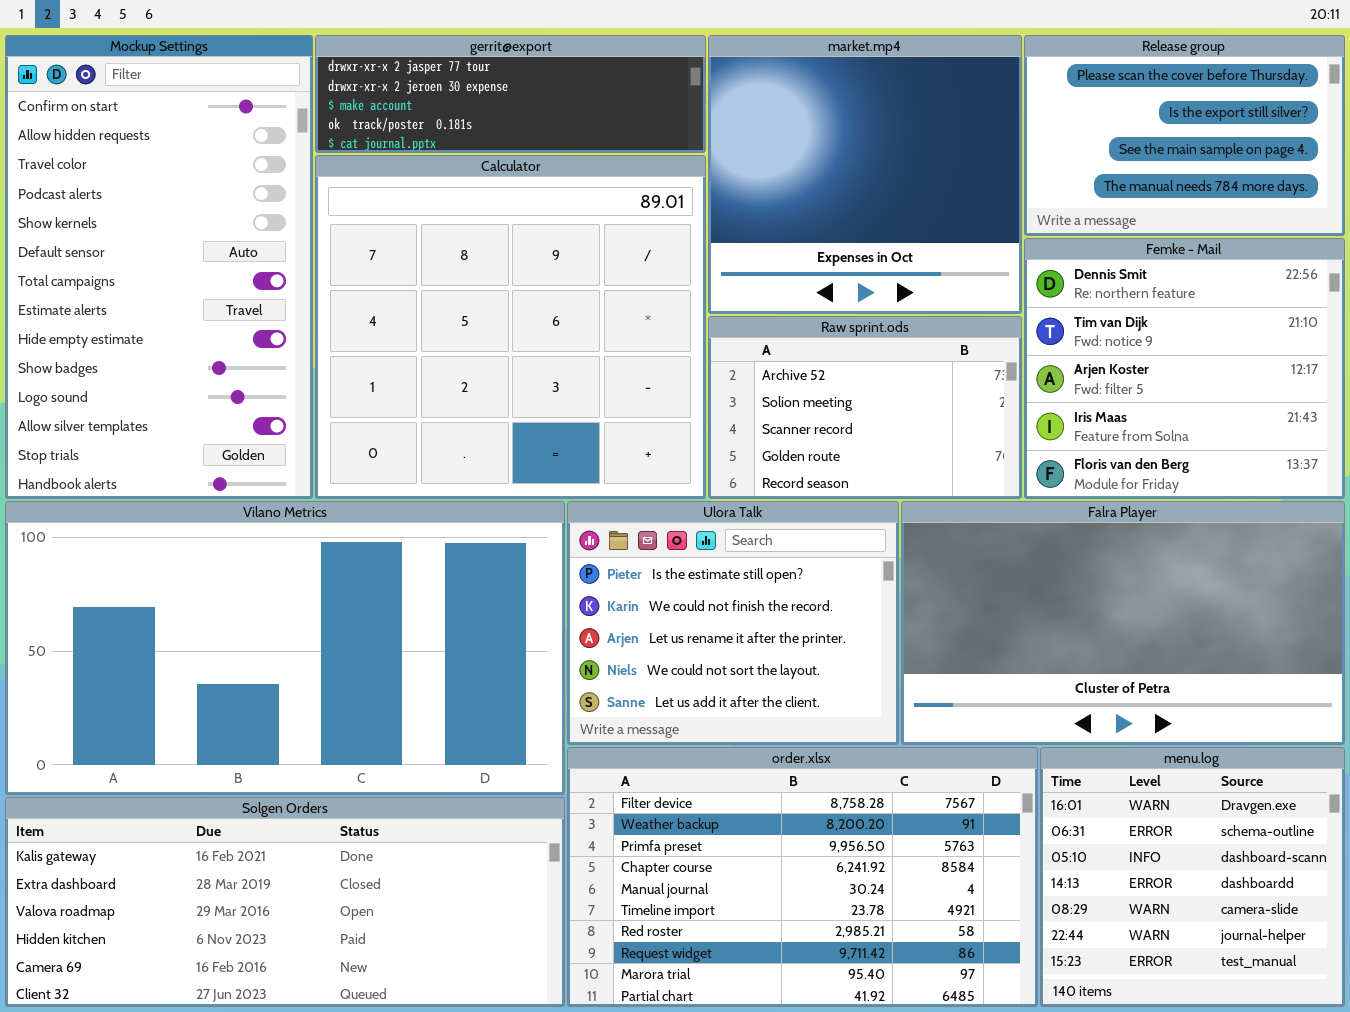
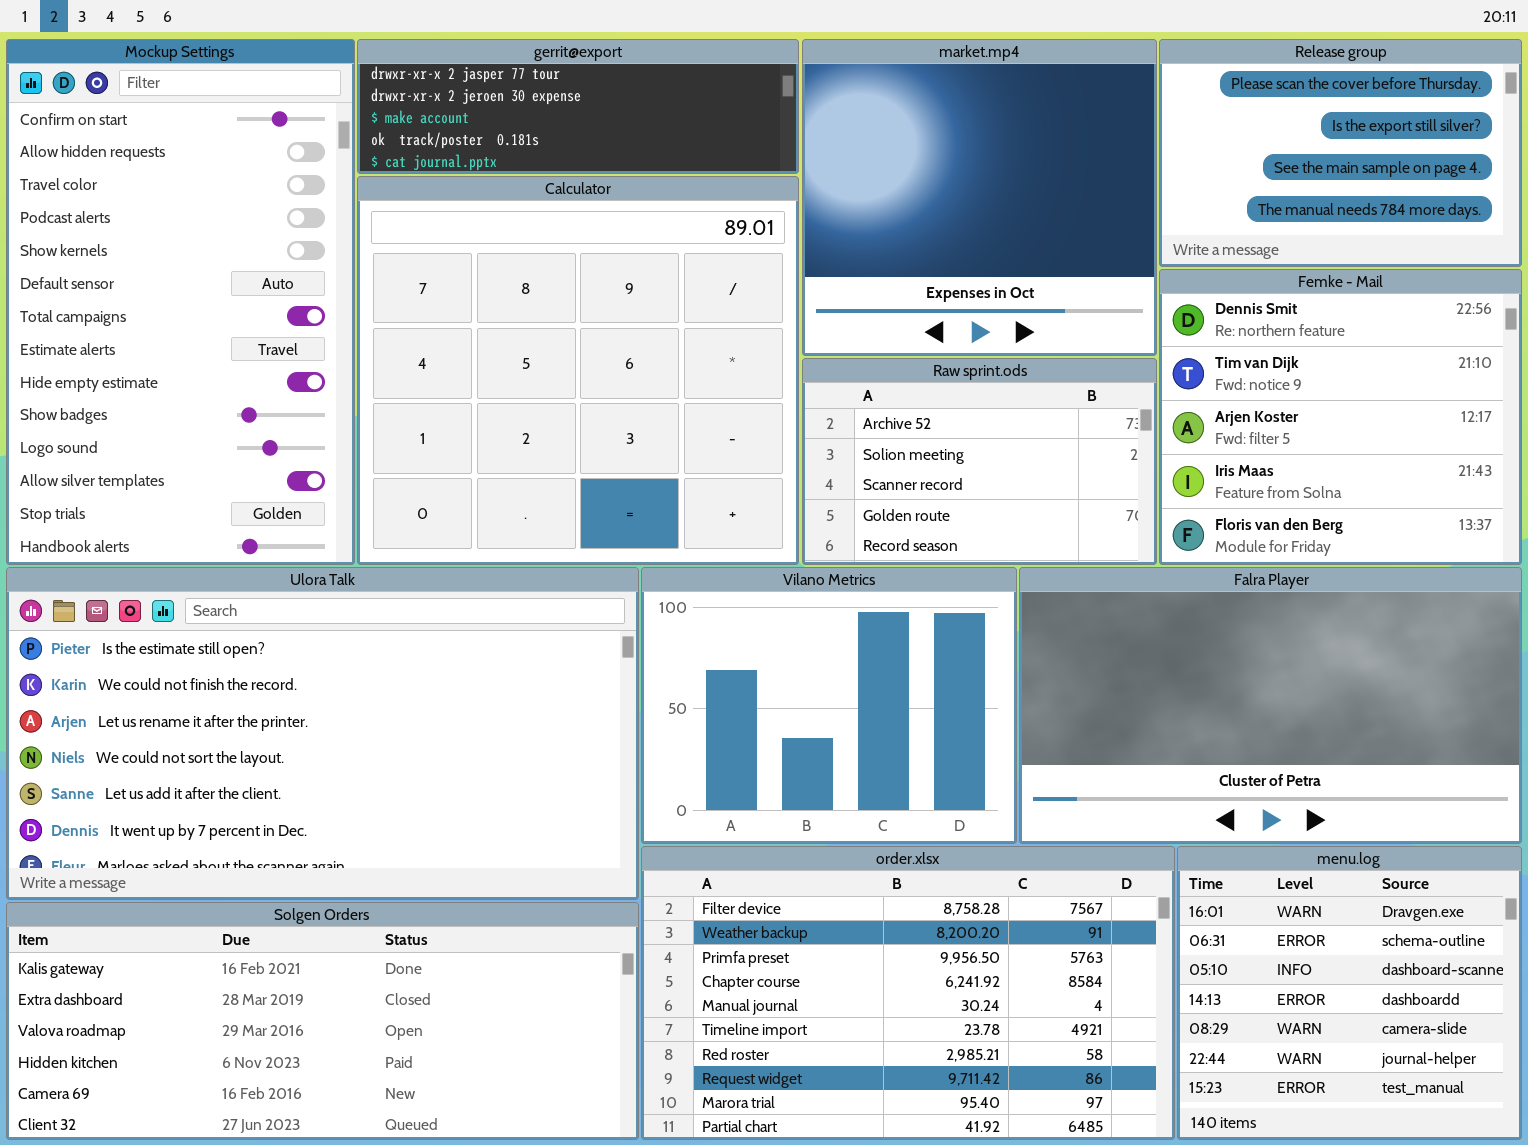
Vilano Metrics: [5,501,565,795] -> [641,567,1017,844], moved, resized
Ulora Talk: [567,501,899,745] -> [6,567,639,900], moved, resized

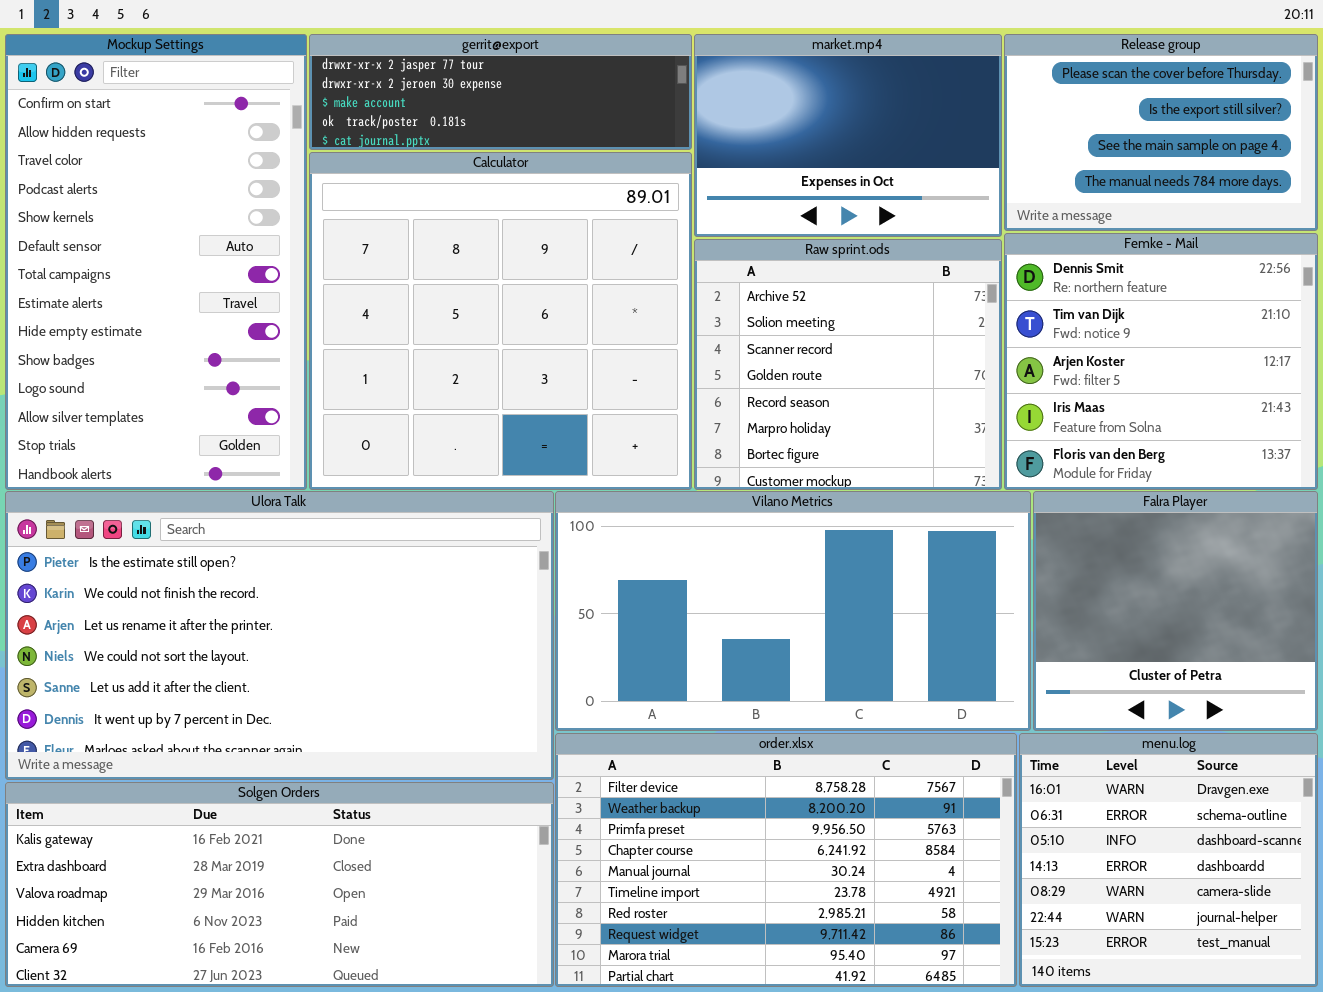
market.mp4: [802,39,1157,356] -> [694,34,1002,237], resized
Raw sprint.ods: [802,358,1157,565] -> [694,239,1002,490], resized
Vilano Metrics: [641,567,1017,844] -> [555,491,1031,731], resized
Falra Player: [1019,567,1522,844] -> [1033,491,1318,731], resized

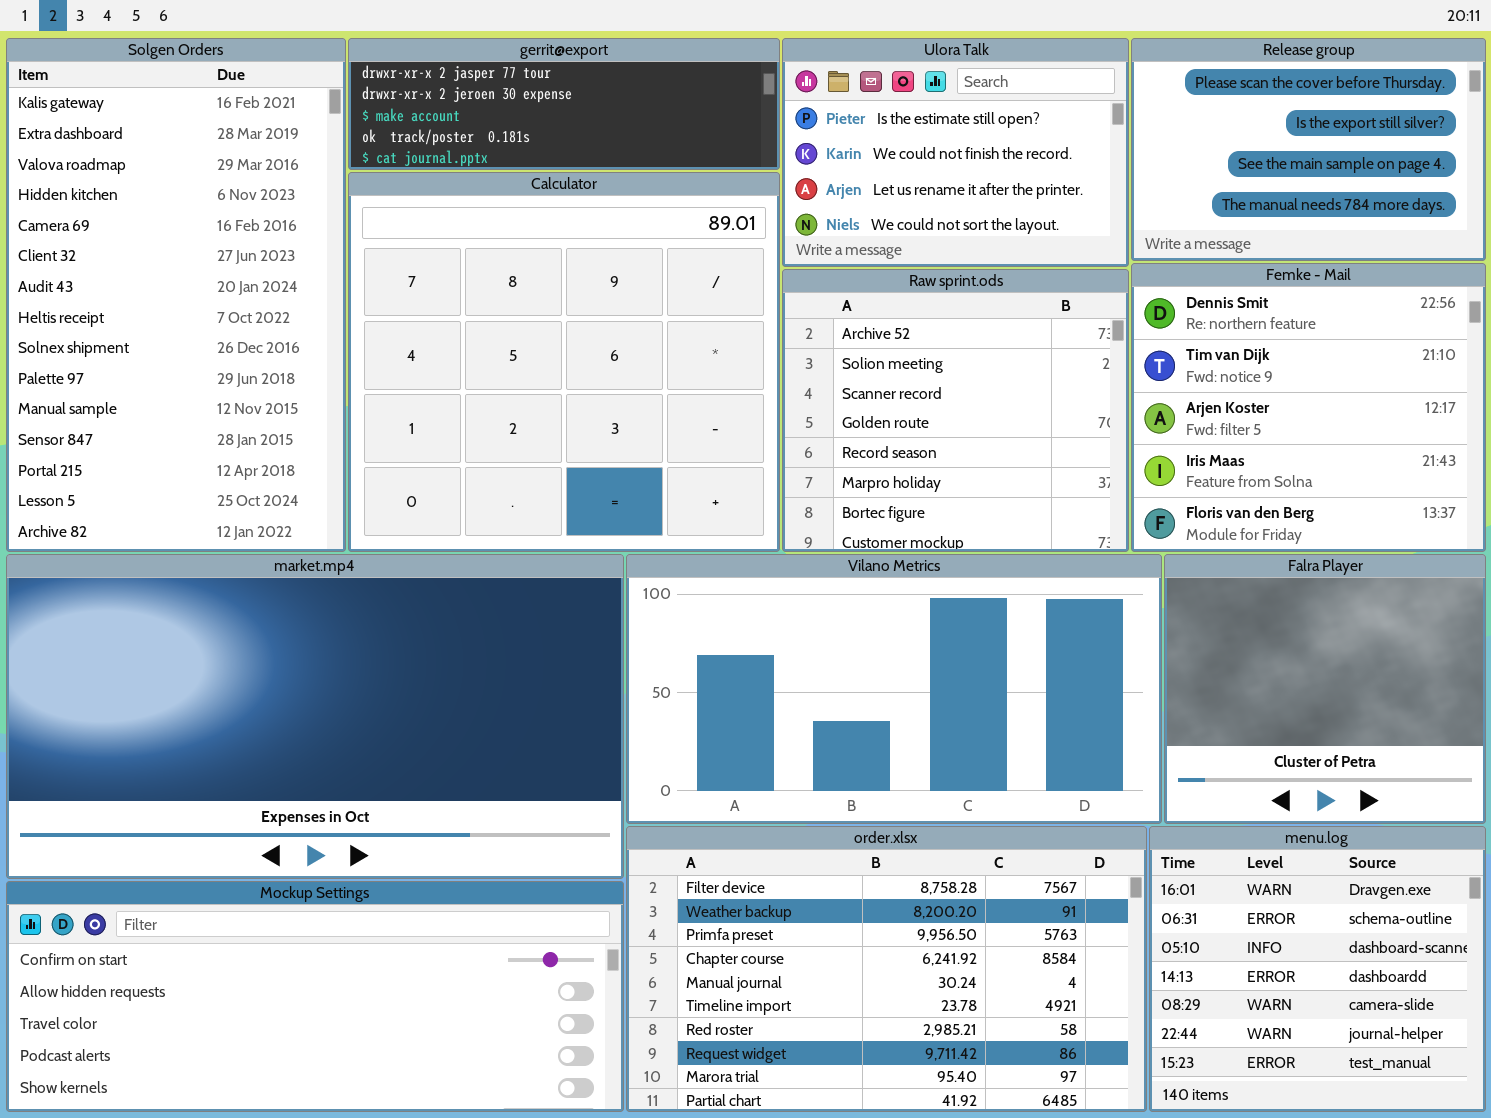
Mockup Settings: [5,34,307,490] -> [6,881,624,1112], moved, resized
market.mp4: [694,34,1002,237] -> [6,554,624,879], moved, resized
Ulora Talk: [5,491,554,780] -> [782,38,1129,267], moved, resized
Solgen Orders: [5,782,554,987] -> [6,38,346,552], moved, resized

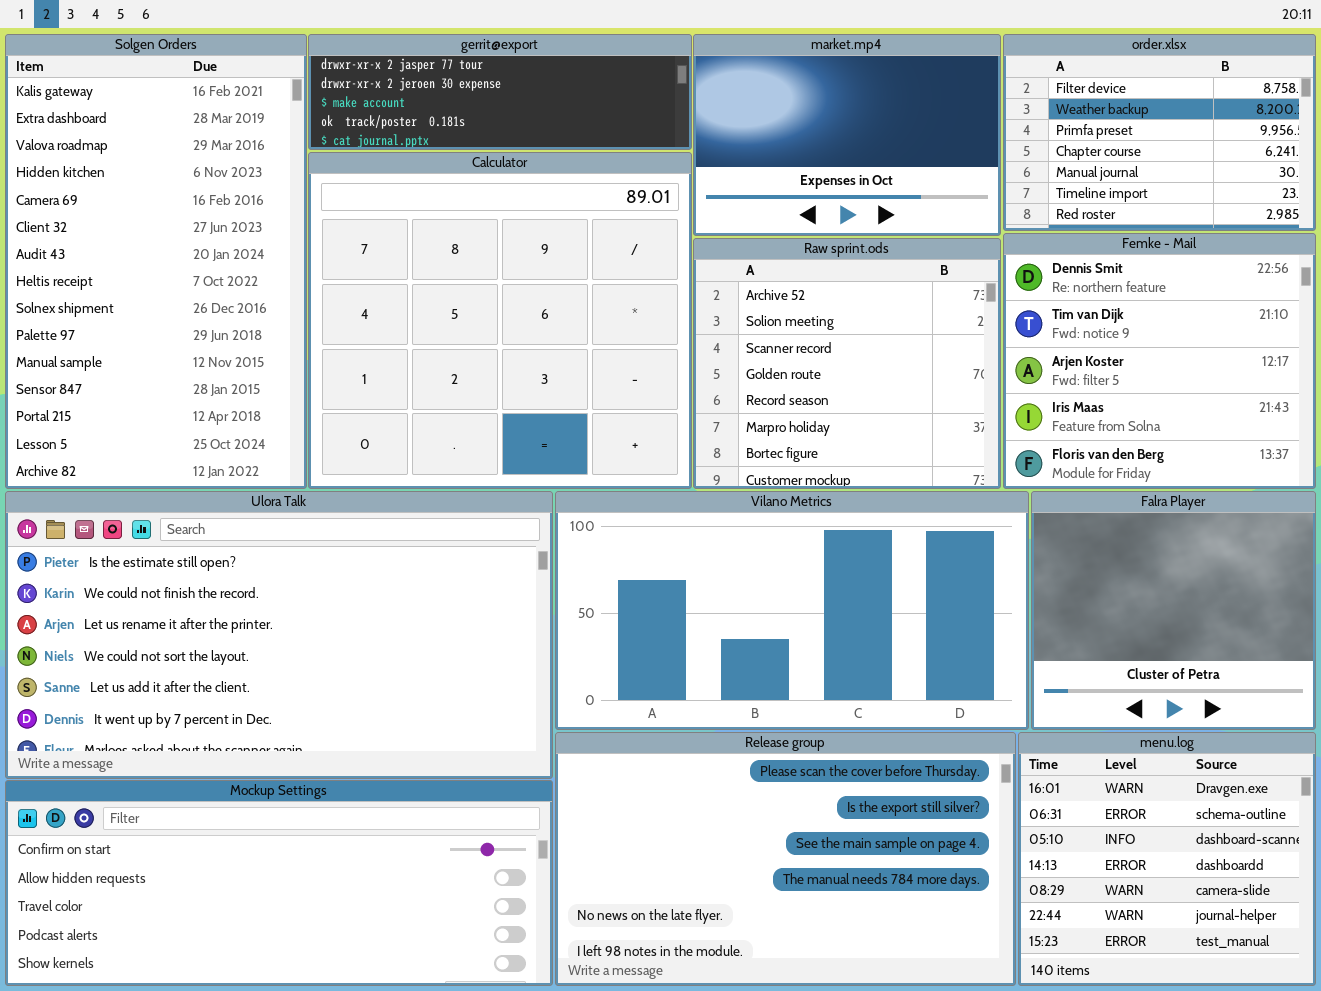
Ulora Talk: [782,38,1129,267] -> [5,491,553,779], moved, resized
Release group: [1131,38,1486,261] -> [555,732,1016,986], moved, resized
market.mp4: [6,554,624,879] -> [693,34,1001,236], moved, resized
order.xlsx: [626,826,1147,1112] -> [1003,34,1316,231], moved, resized

